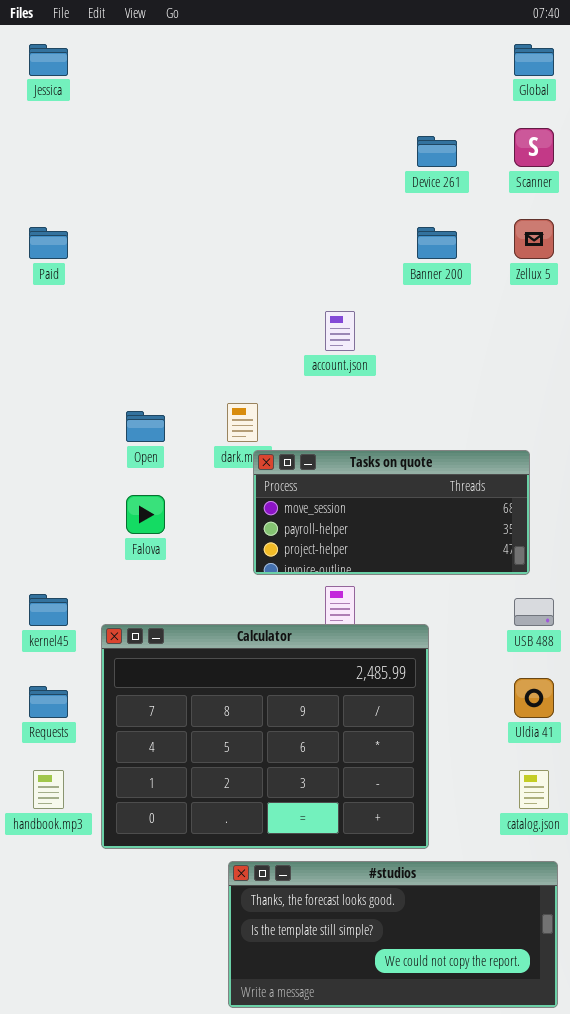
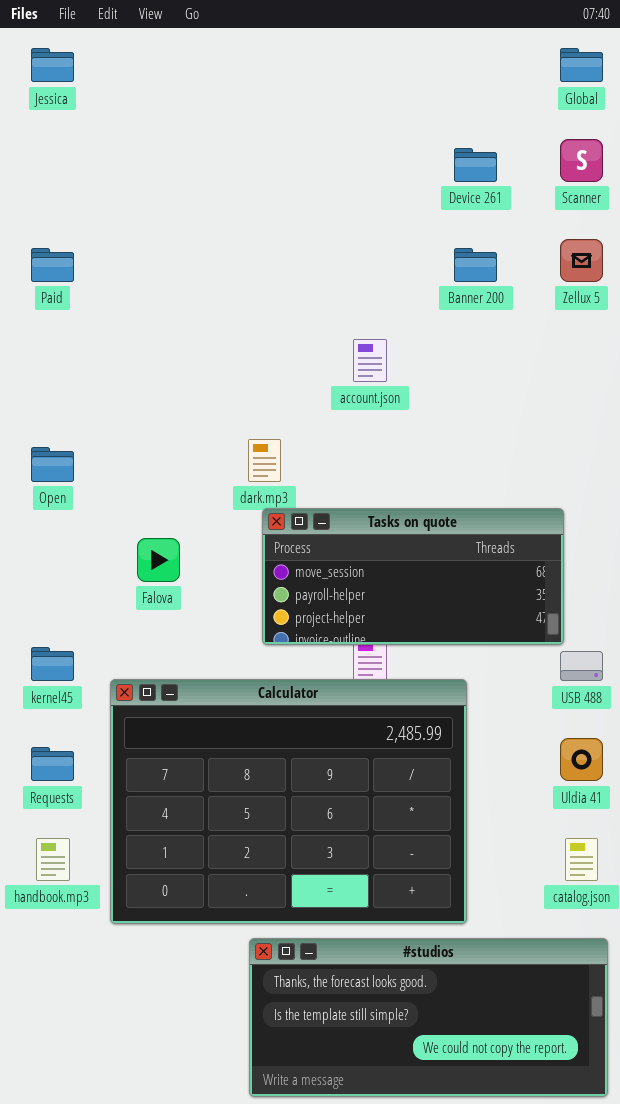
Open: [126,411,165,442] -> [31,447,74,482], moved
Tasks on quote: [253,450,530,575] -> [262,508,564,645], moved

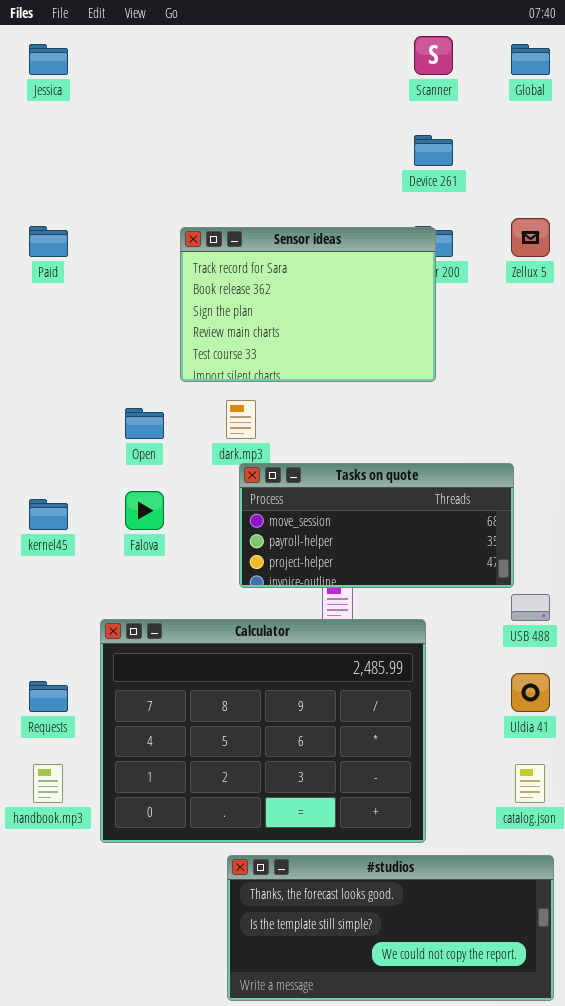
Scanner: [560,139,603,182] -> [414,36,453,75], moved
Sensor ideas: none -> [180,227,436,382], opened
Open: [31,447,74,482] -> [125,408,164,439], moved
kernel45: [31,647,74,681] -> [29,499,68,530], moved

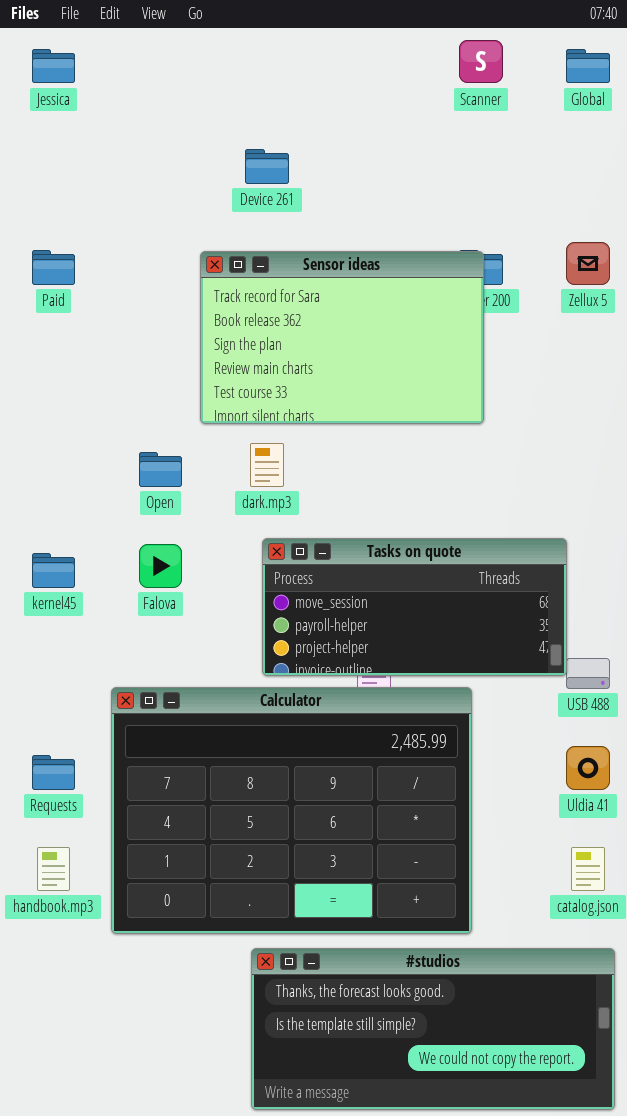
Device 261: [414,135,453,166] -> [245,149,289,184], moved
Tasks on quote: [239,463,514,588] -> [262,538,567,676], moved

